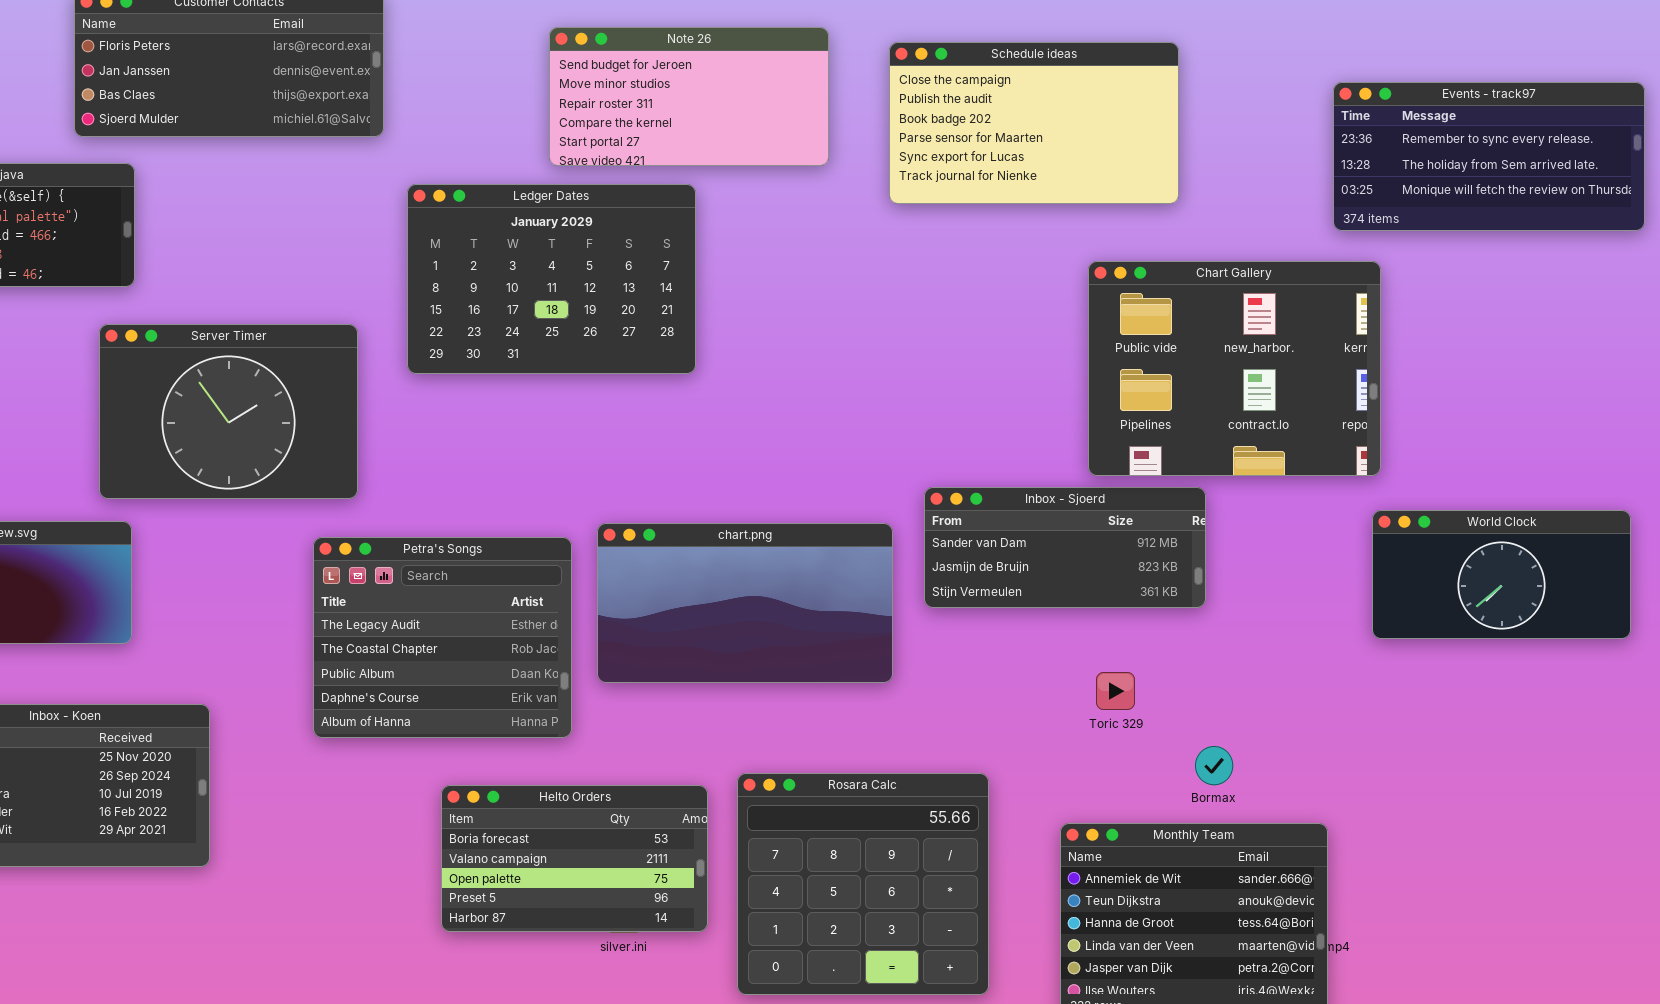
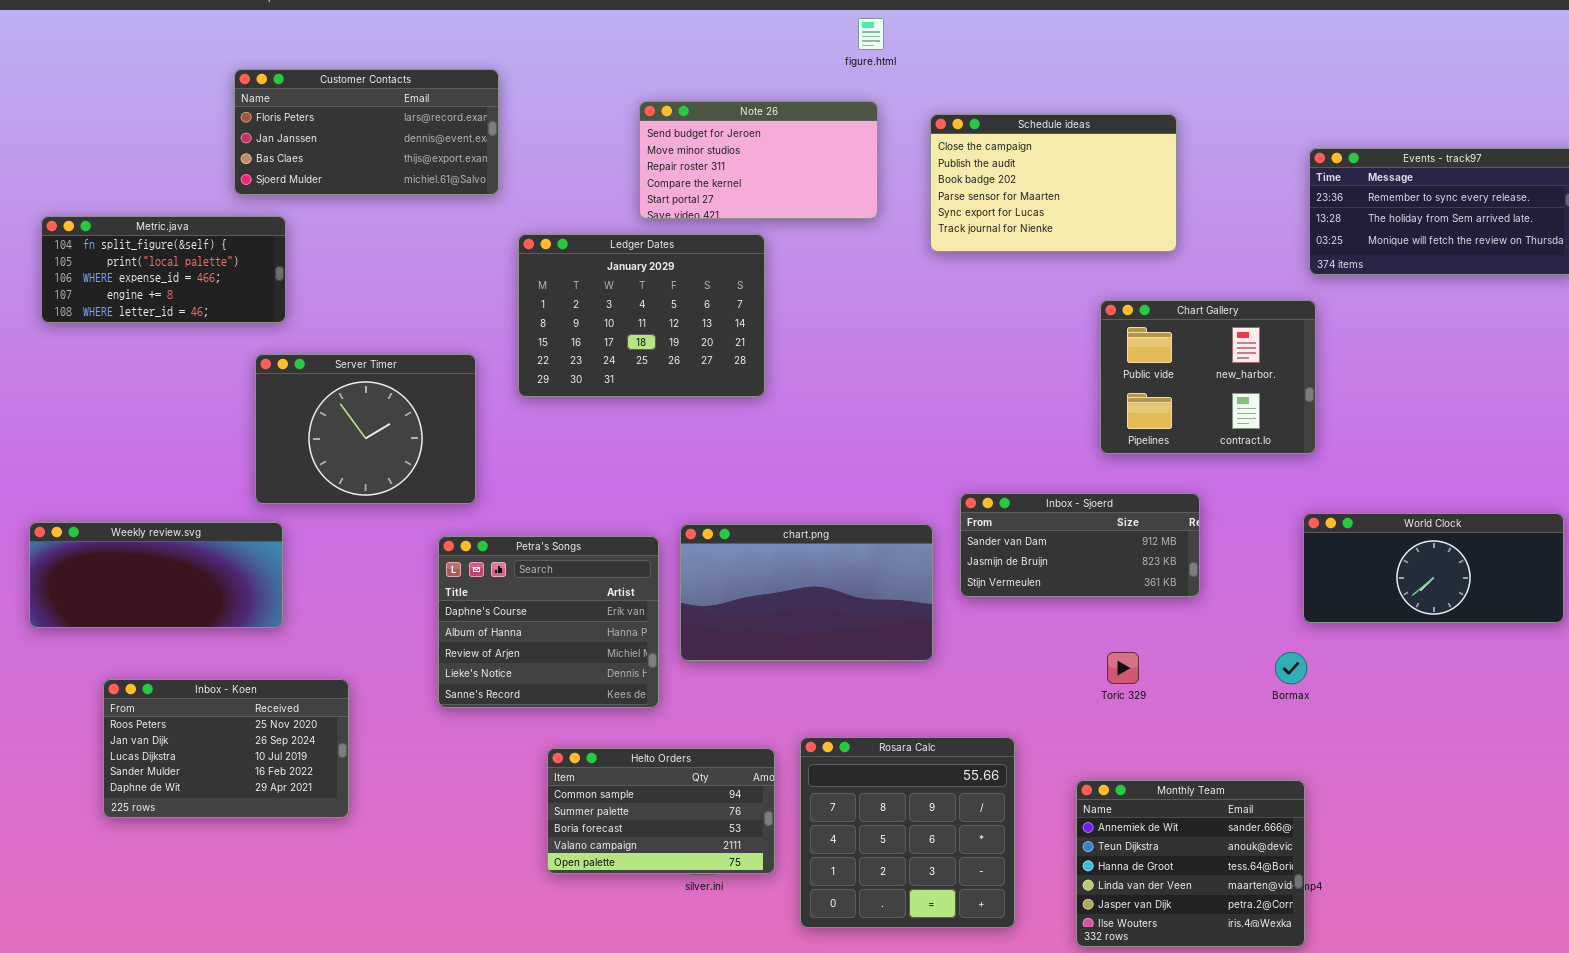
Chart Gallery: [1088,261,1381,476] -> [1100,300,1316,454], resized
World Clock: [1372,510,1631,639] -> [1303,513,1564,623], resized
Petra's Songs: [313,537,572,738] -> [438,536,659,708], scrolled down 3 rows
Bormax: [1195,746,1233,785] -> [1275,652,1307,684], moved
Helto Orders: [441,785,708,932] -> [547,748,775,874], scrolled up 2 rows

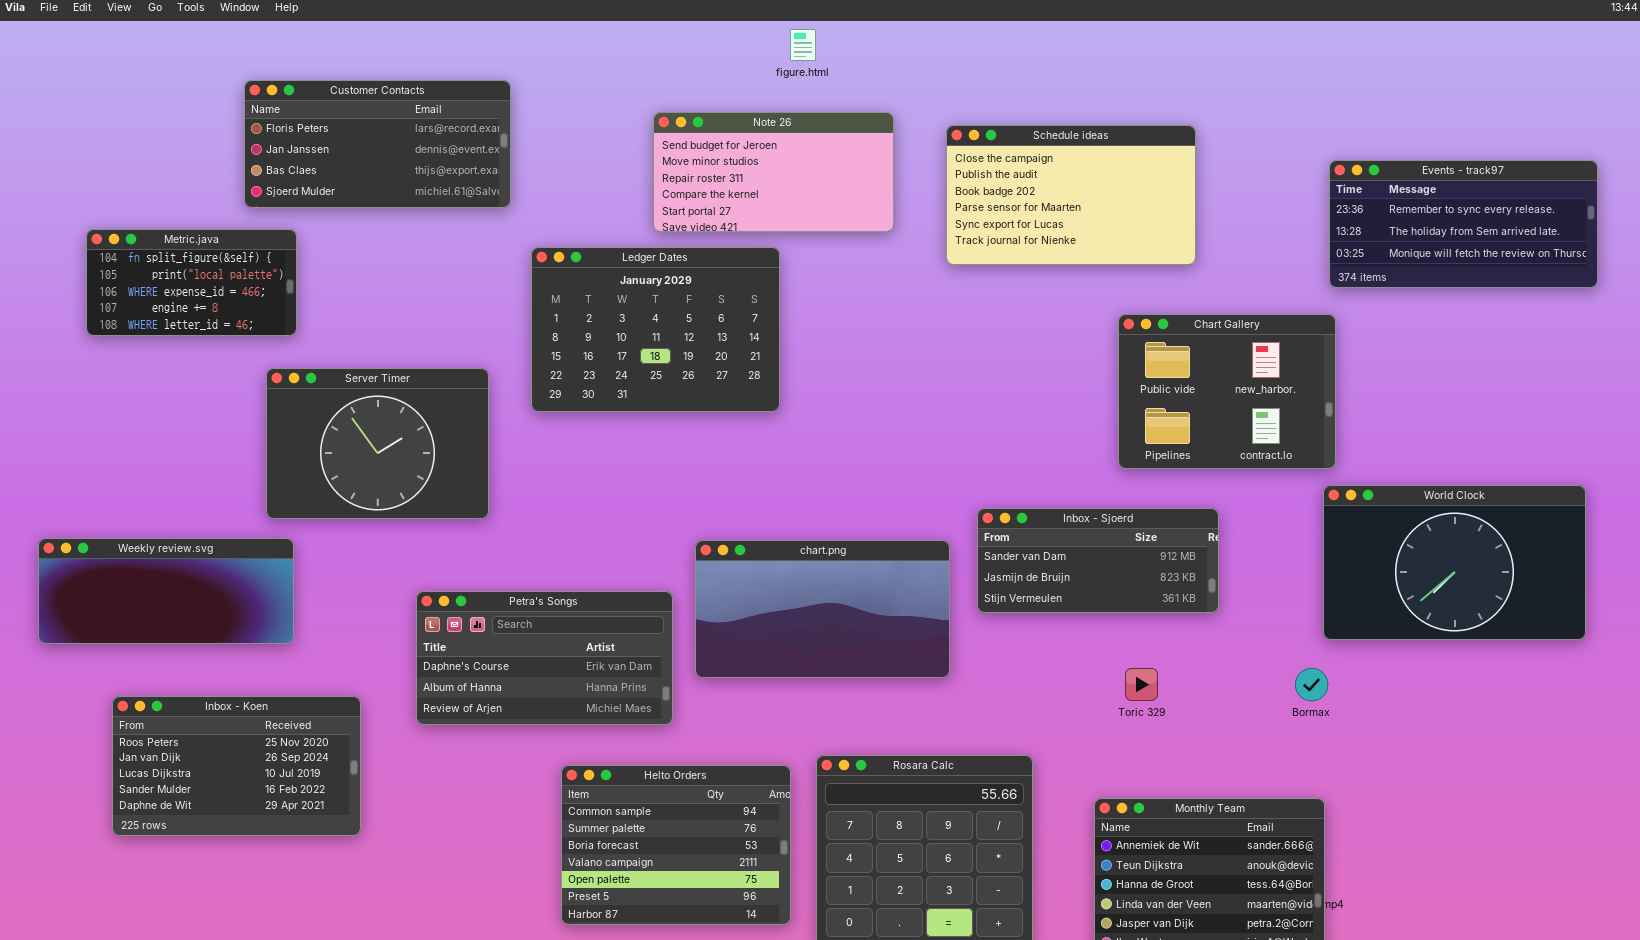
figure.html: [858,18,884,50] -> [790,29,816,61], moved
Metric.java: [41,216,286,323] -> [86,229,297,336], resized
World Clock: [1303,513,1564,623] -> [1323,485,1586,640], resized
Petra's Songs: [438,536,659,708] -> [416,591,673,725], resized
Helto Orders: [547,748,775,874] -> [561,765,791,925], resized

